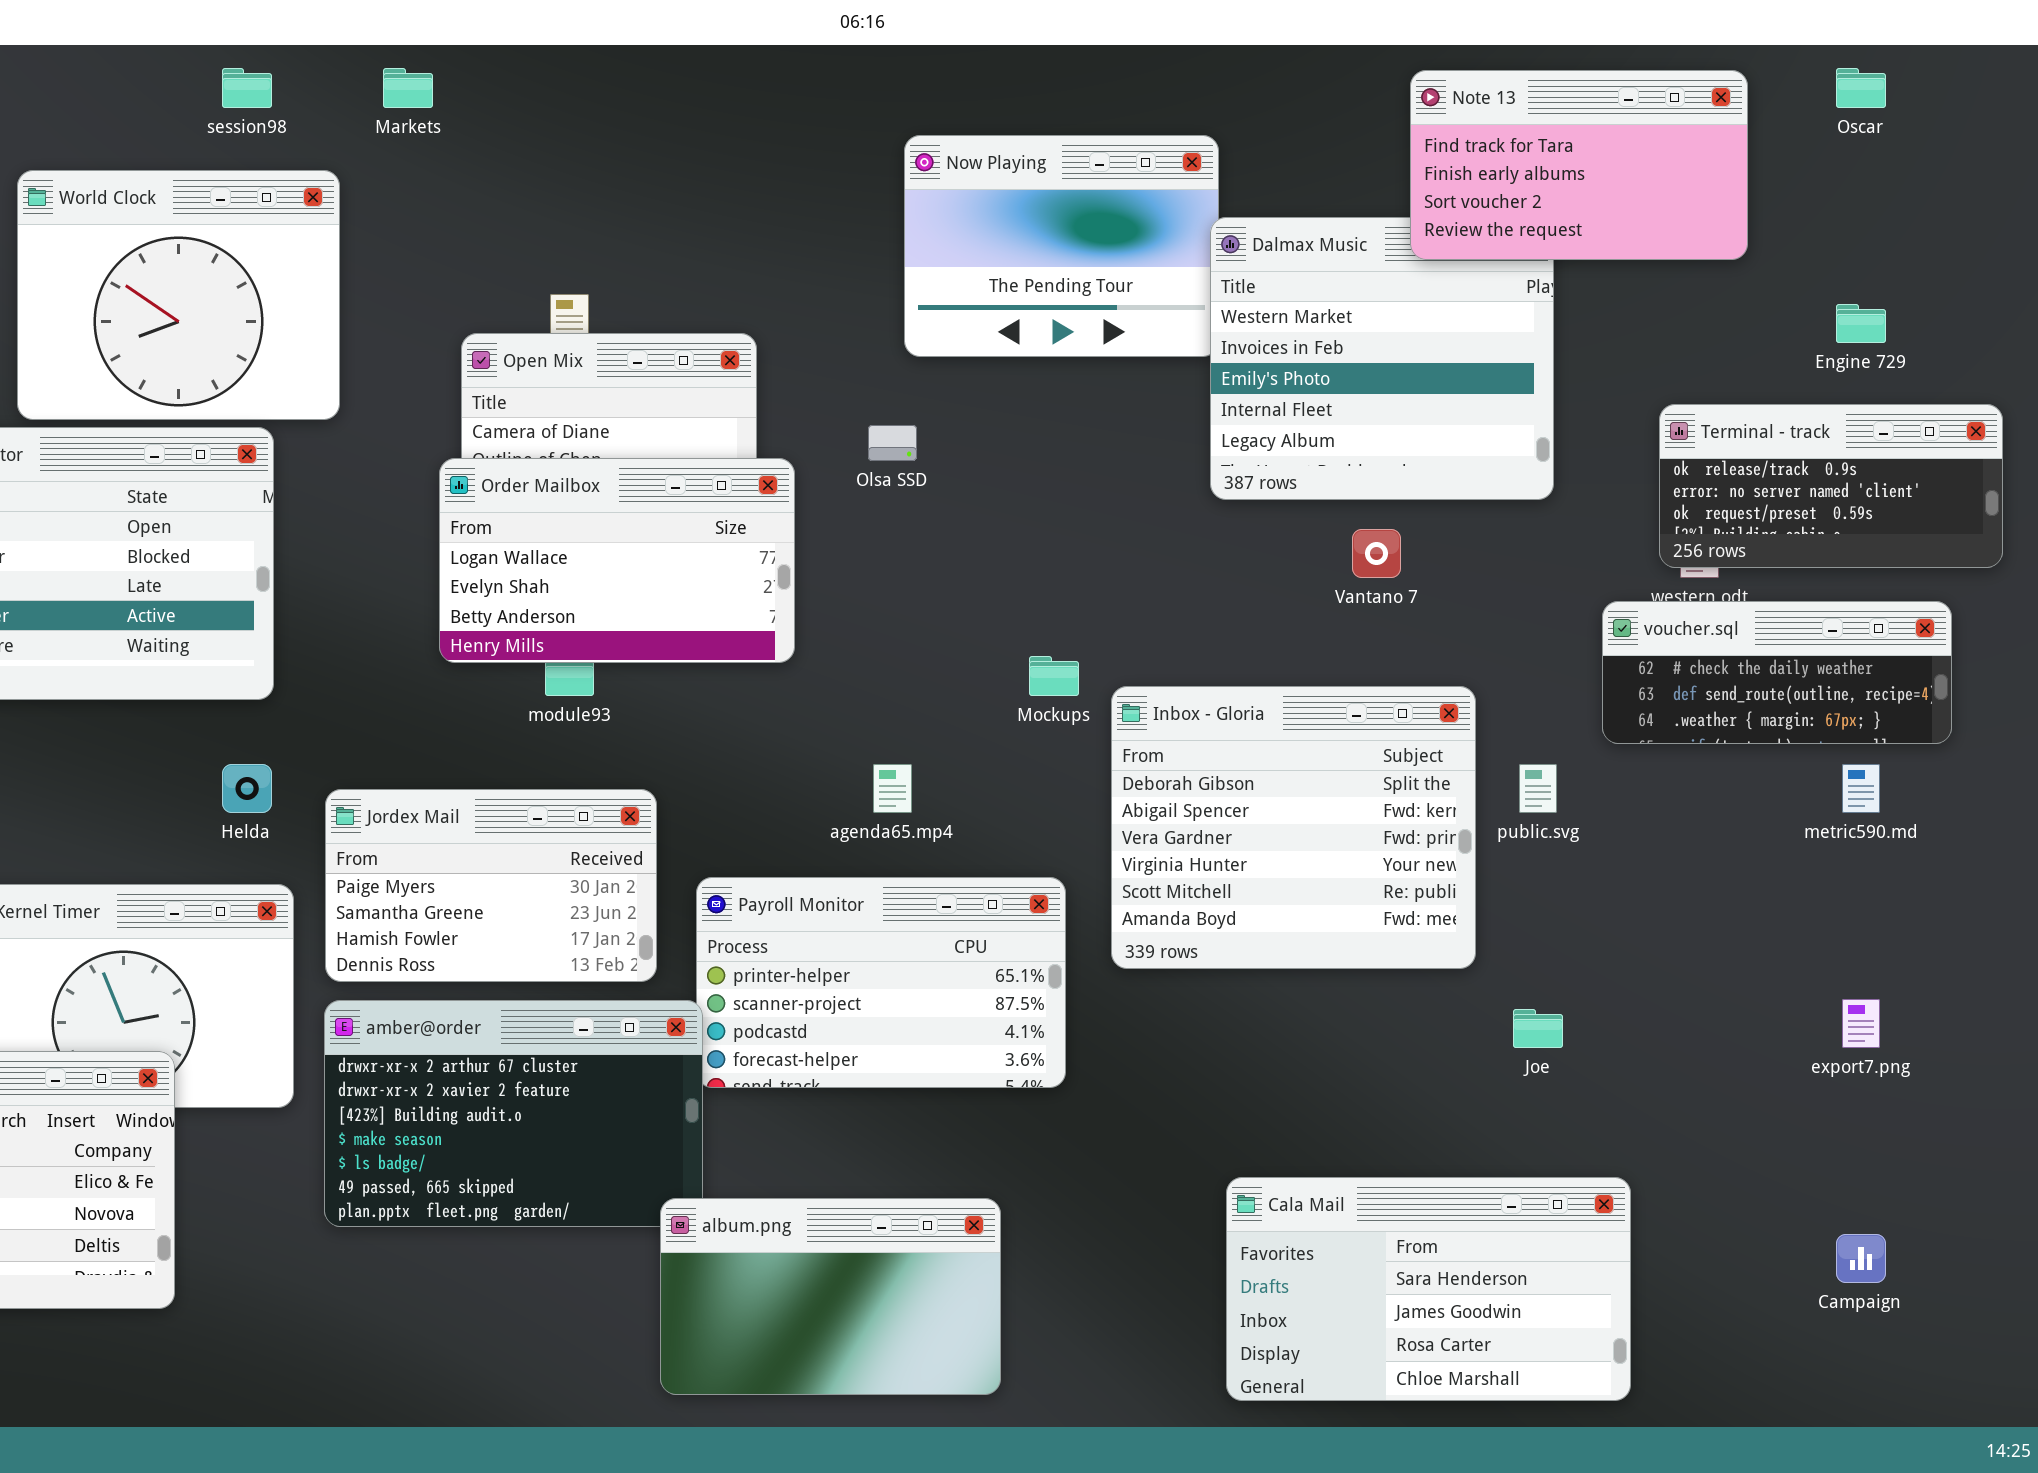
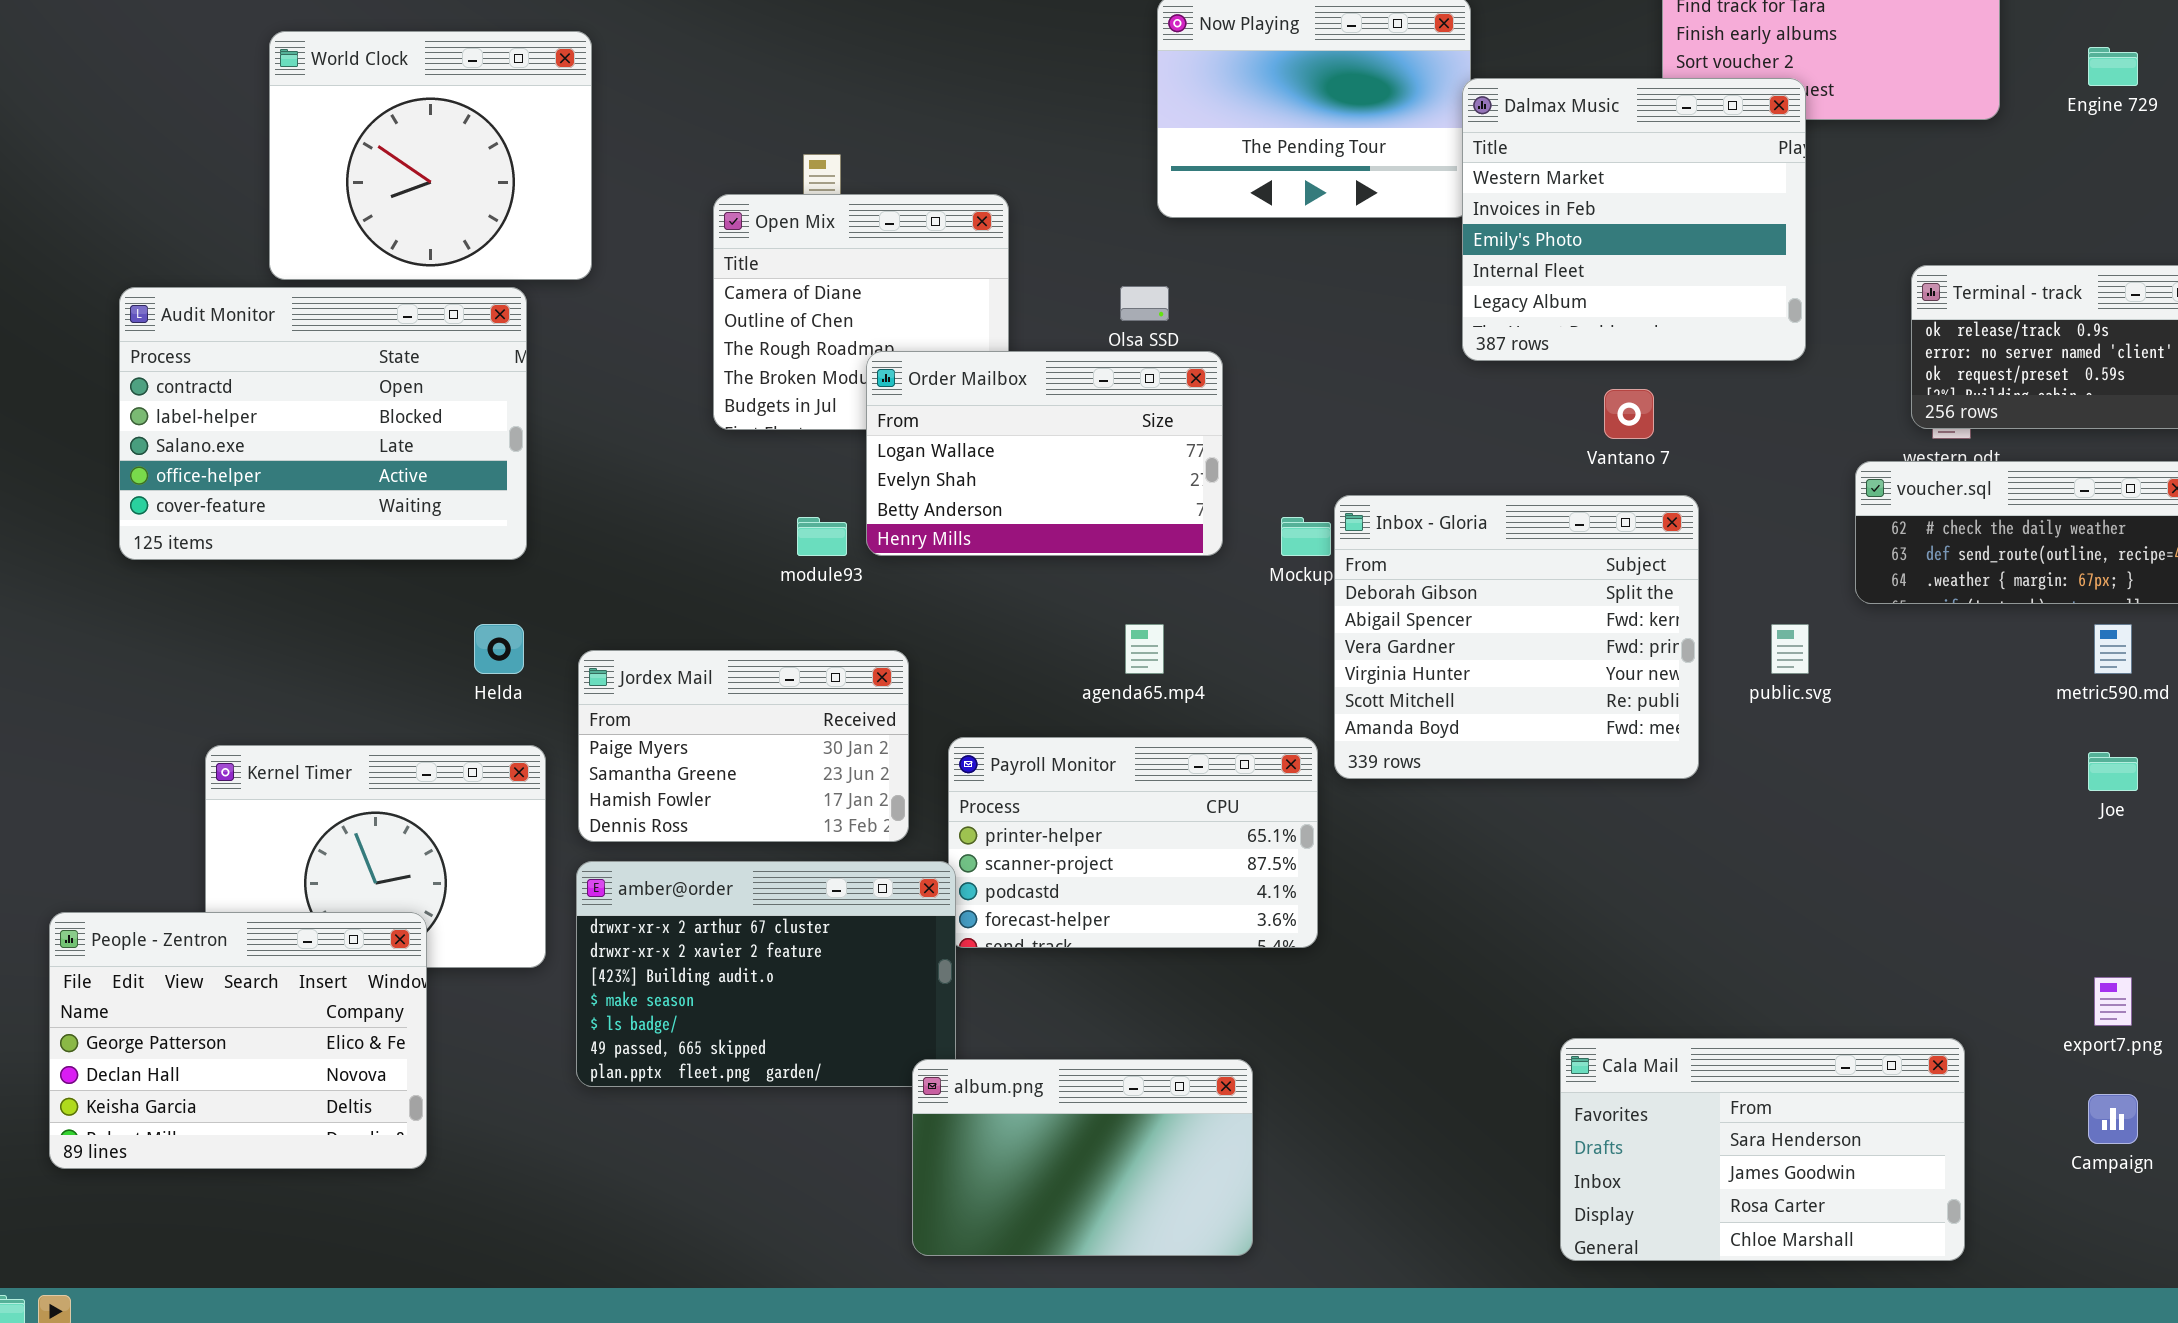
Dalmax Music: [1210,217,1554,500] -> [1462,78,1806,361], raised
Engine 729: [1836,304,1886,343] -> [2088,47,2138,86], moved
Order Mailbox: [439,458,795,663] -> [866,351,1223,556], moved
Inbox - Gloria: [1111,686,1476,969] -> [1334,495,1699,779], moved
export7.png: [1842,999,1880,1048] -> [2094,977,2132,1026], moved
Joe: [1513,1009,1563,1048] -> [2088,752,2138,791], moved
Cala Mail: [1226,1177,1631,1401] -> [1560,1038,1965,1261], moved

